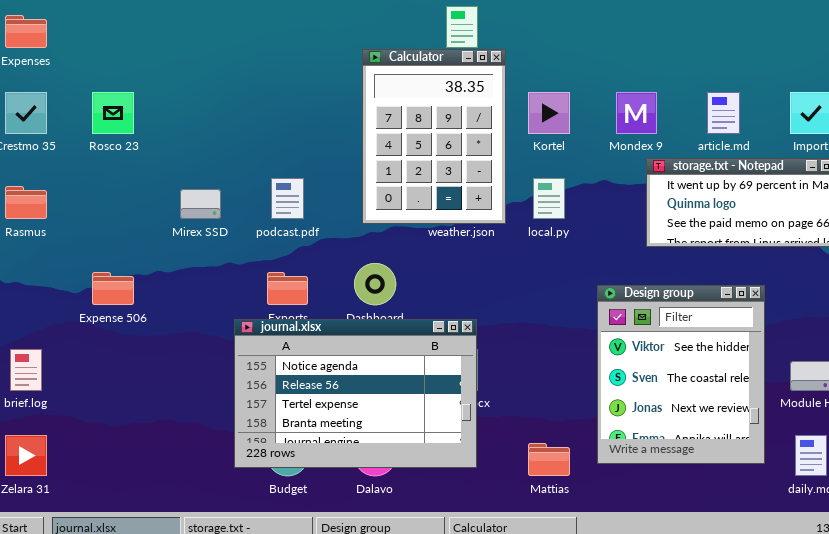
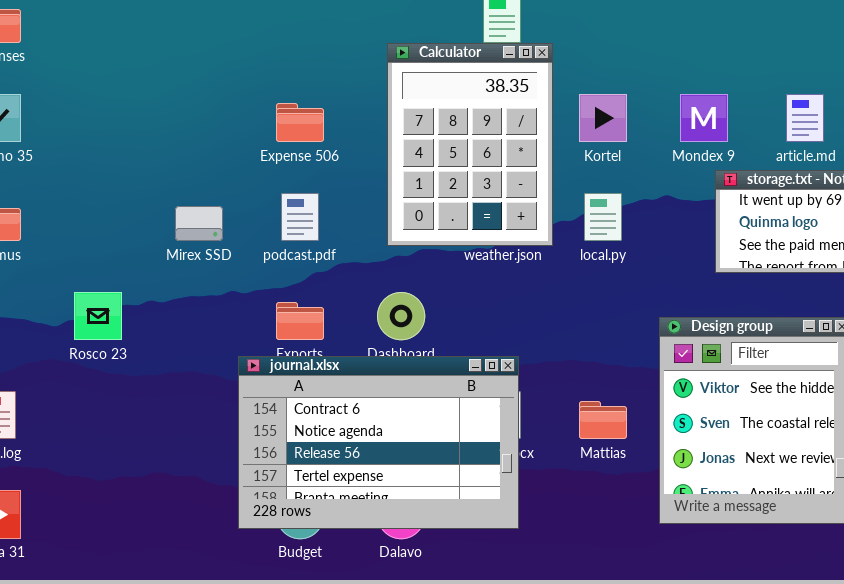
Rosco 23: [92,92,134,134] -> [74,292,122,340], moved
Expense 506: [92,272,134,305] -> [276,103,324,142], moved
journal.xlsx: [234,319,477,468] -> [238,356,519,529], scrolled up 1 row
Mattias: [528,443,570,476] -> [579,401,627,439], moved

